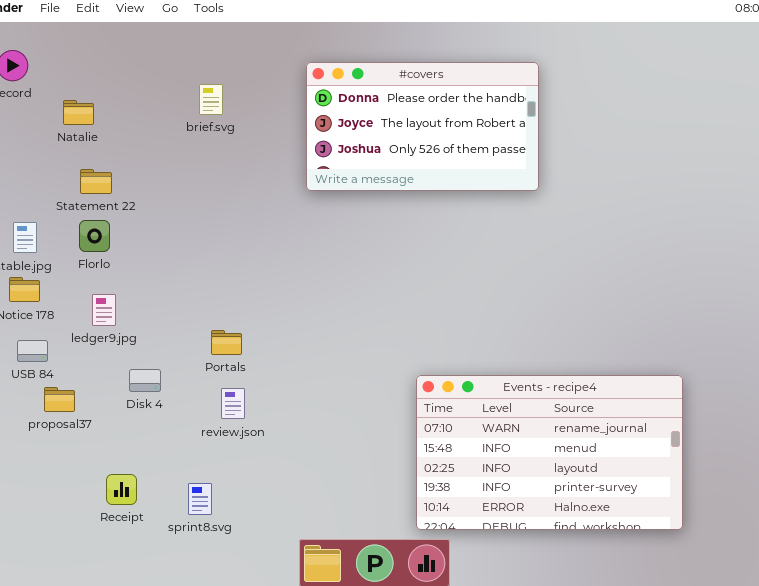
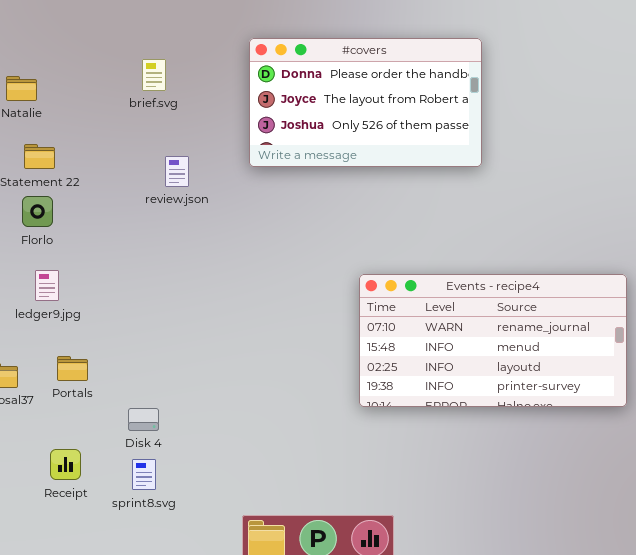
Portals: [211,330,242,355] -> [57,356,88,381], moved
Disk 4: [129,369,161,392] -> [128,408,159,431], moved
Events - recipe4: [416,375,683,530] -> [359,274,627,407], moved, resized
review.json: [221,388,245,419] -> [165,156,189,187], moved

